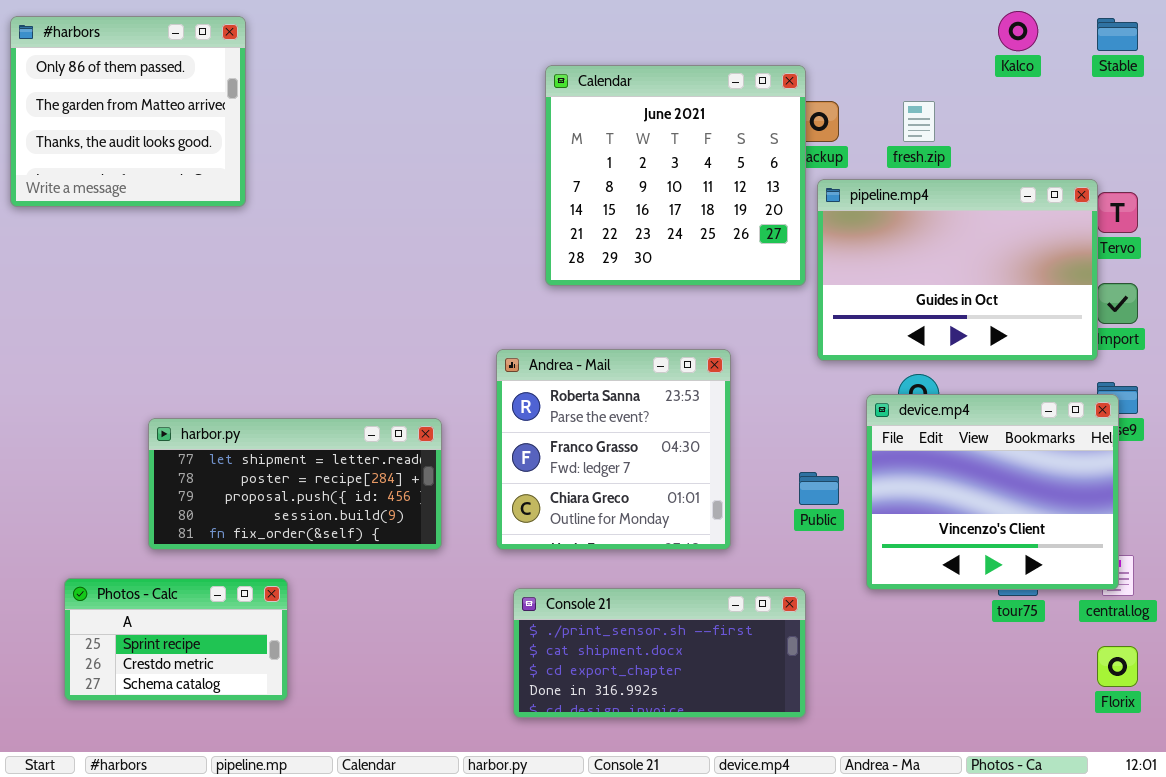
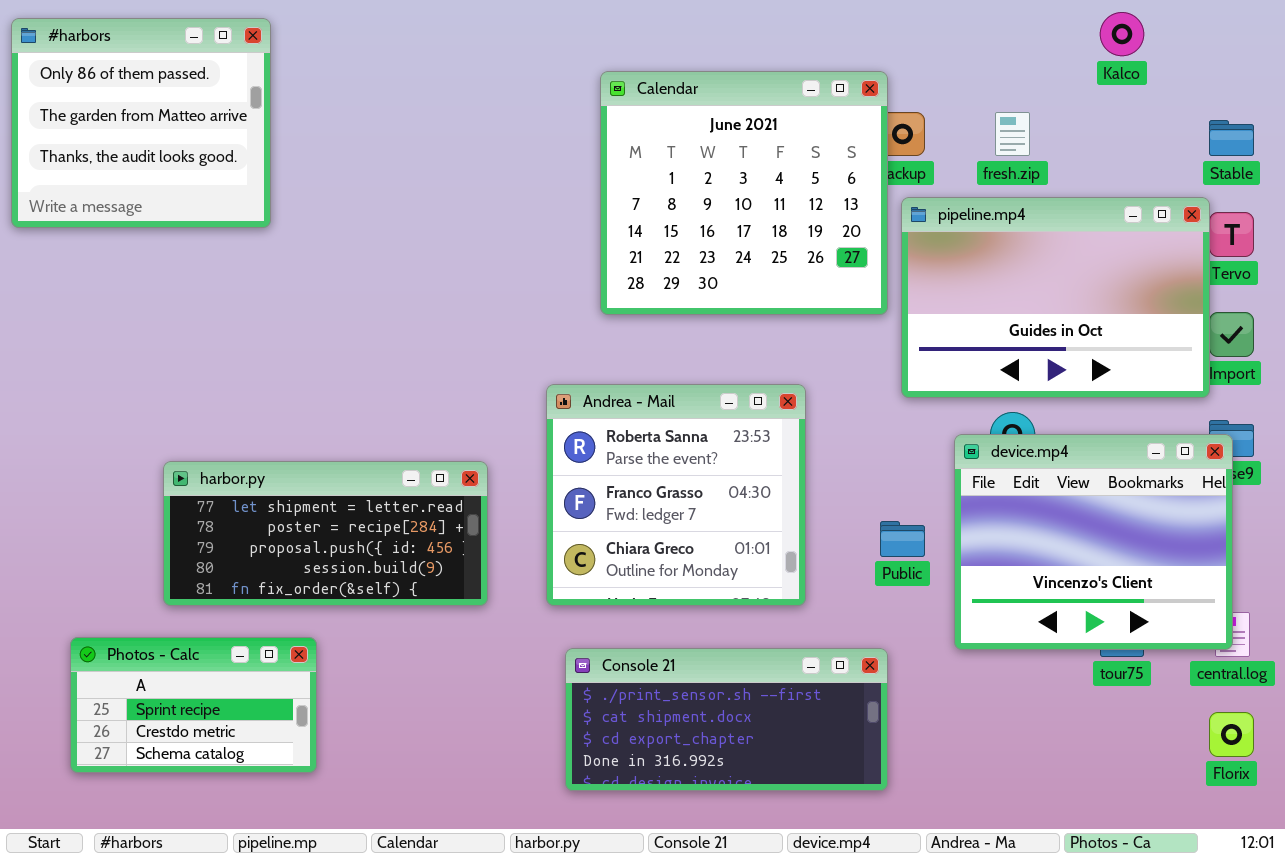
Stable: [1097,18,1138,51] -> [1209,120,1254,156], moved

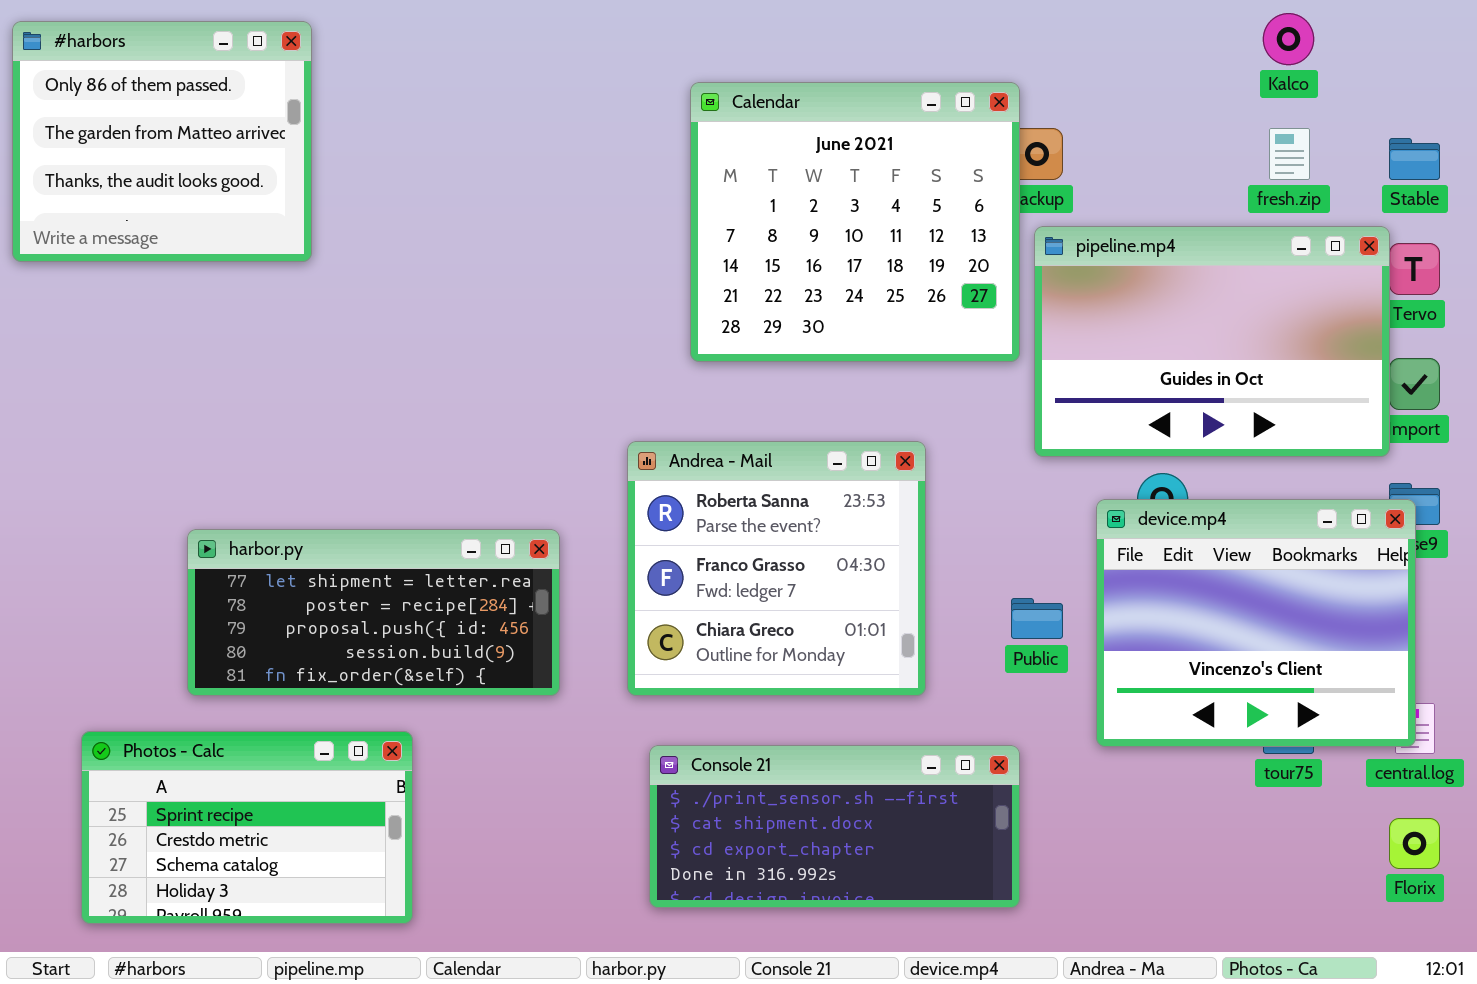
fresh.zip: [995,112,1030,156] -> [1269,128,1310,180], moved
Photos - Calc: [70,637,317,773] -> [81,731,413,924], resized

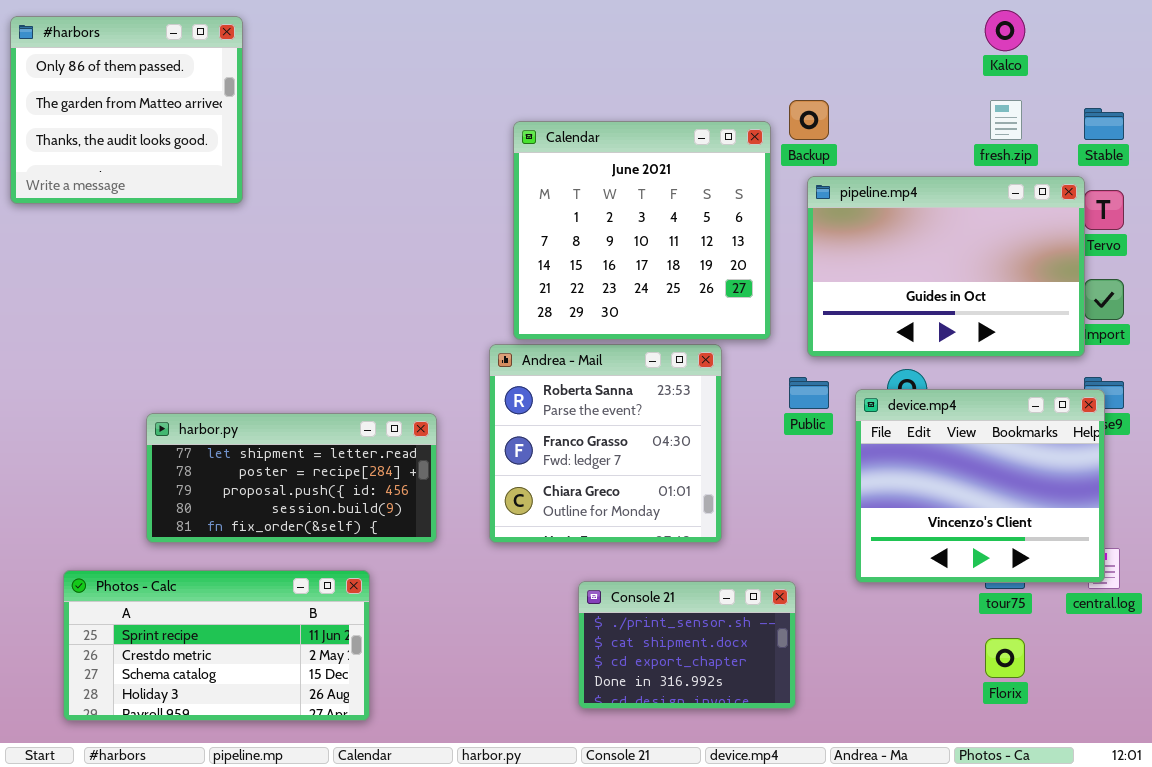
Calendar: [690,82,1020,362] -> [513,121,771,340], moved
Public: [1011,598,1063,639] -> [789,377,829,409], moved
Photos - Calc: [81,731,413,924] -> [63,570,370,721], resized
Console 21: [649,745,1020,908] -> [578,581,796,709], resized
Florix: [1389,818,1440,869] -> [985,638,1025,678], moved

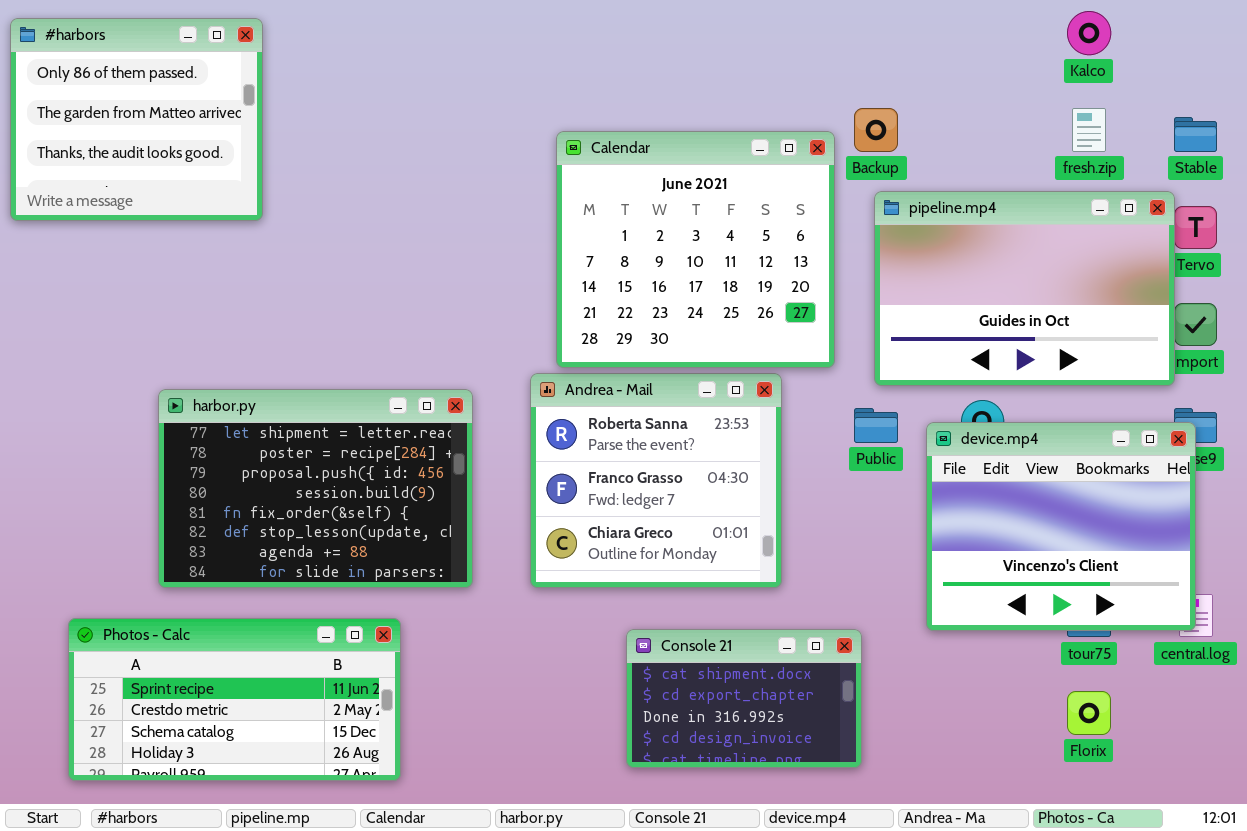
harbor.py: [146,413,437,543] -> [158,389,473,588], resized
Console 21: [578,581,796,709] -> [626,629,862,768], scrolled down 1 row

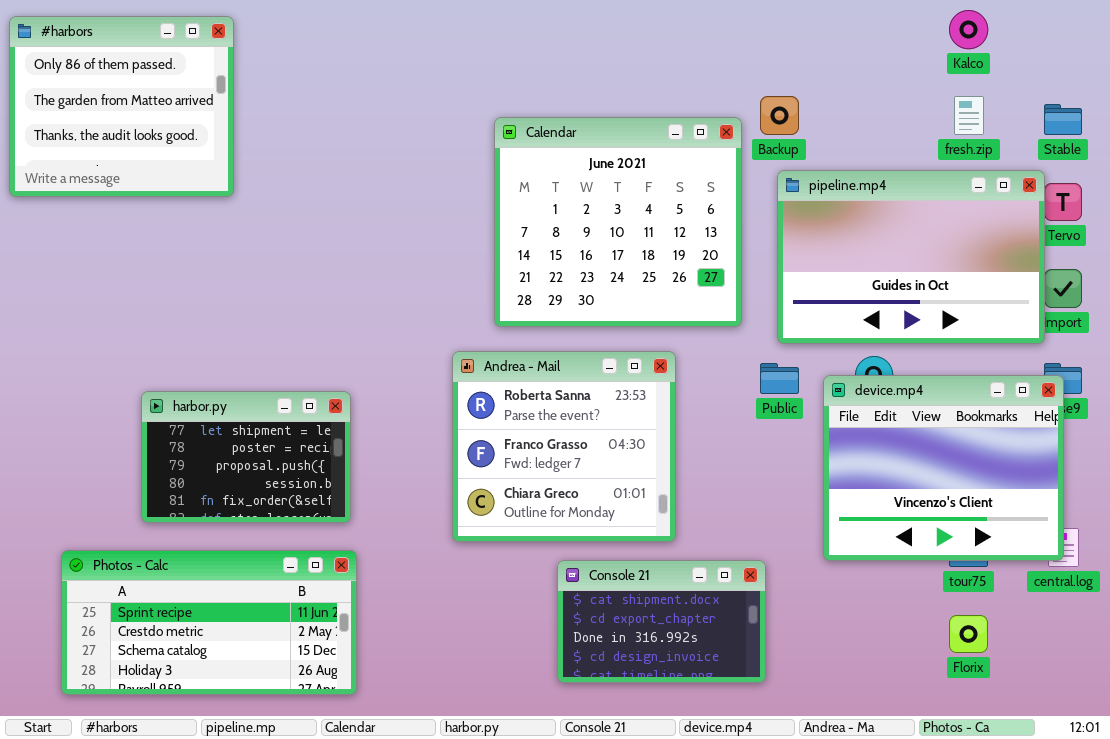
Andrea - Mail: [530,373,782,588] -> [452,351,676,542], moved
harbor.py: [158,389,473,588] -> [141,391,351,523], resized

